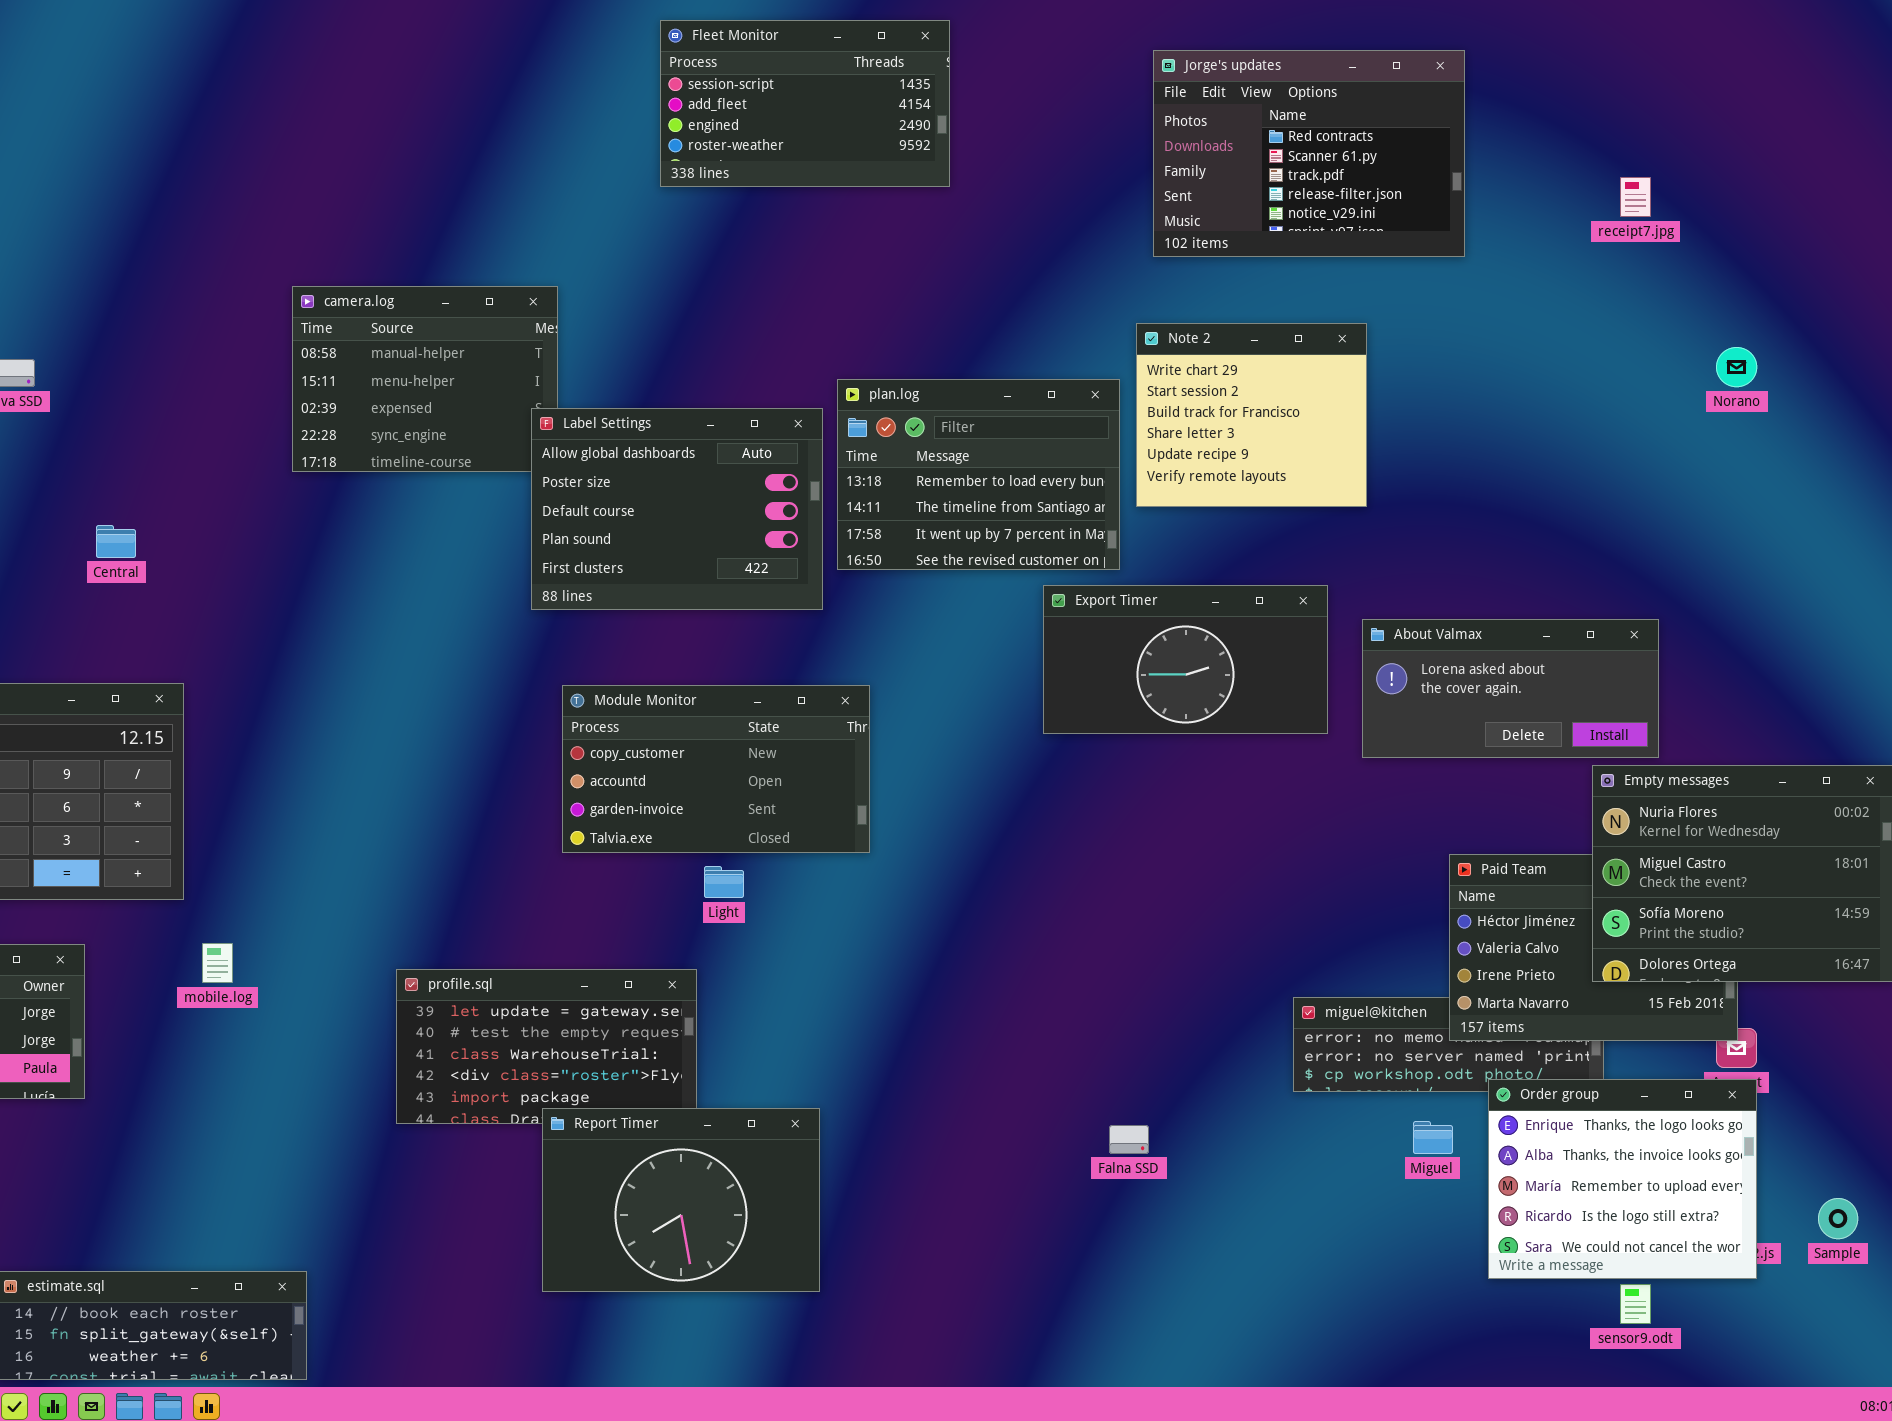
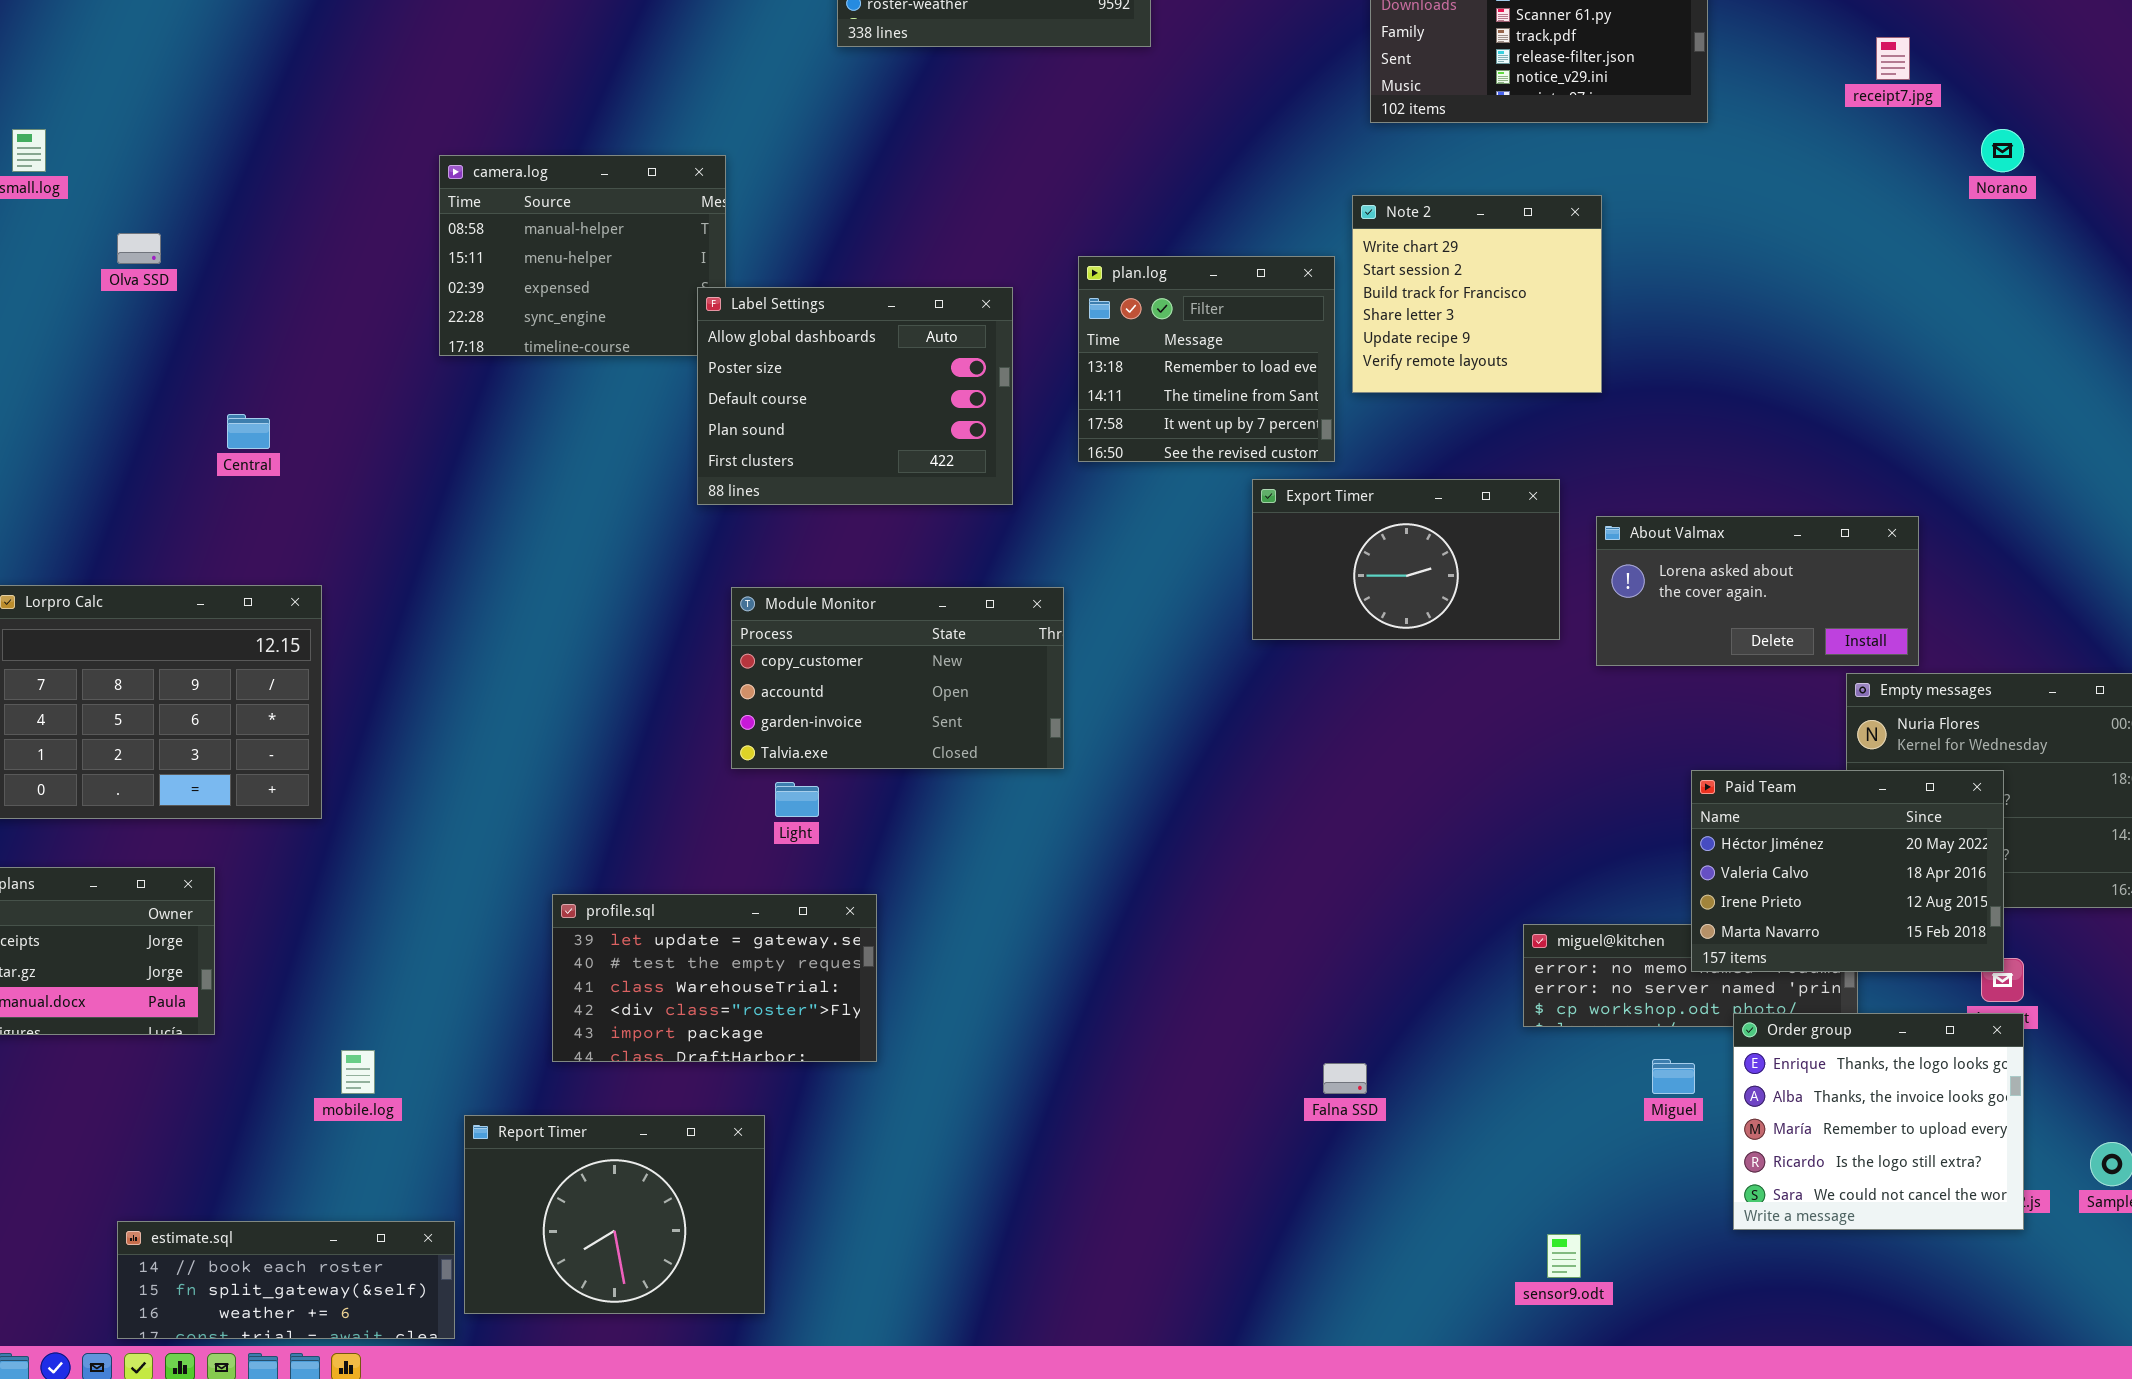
Norano: [1716,347,1757,387] -> [1981,129,2024,172], moved
plan.log: [837,379,1120,570] -> [1078,256,1335,462], resized
Paid Team: [1449,854,1738,1041] -> [1691,770,2004,972], raised
Light: [704,866,744,898] -> [775,782,819,817], moved
mobile.log: [202,943,233,983] -> [341,1050,375,1094], moved
Report Timer: [542,1108,820,1292] -> [464,1115,765,1314], moved
sensor9.odt: [1620,1284,1651,1324] -> [1547,1234,1581,1278], moved

